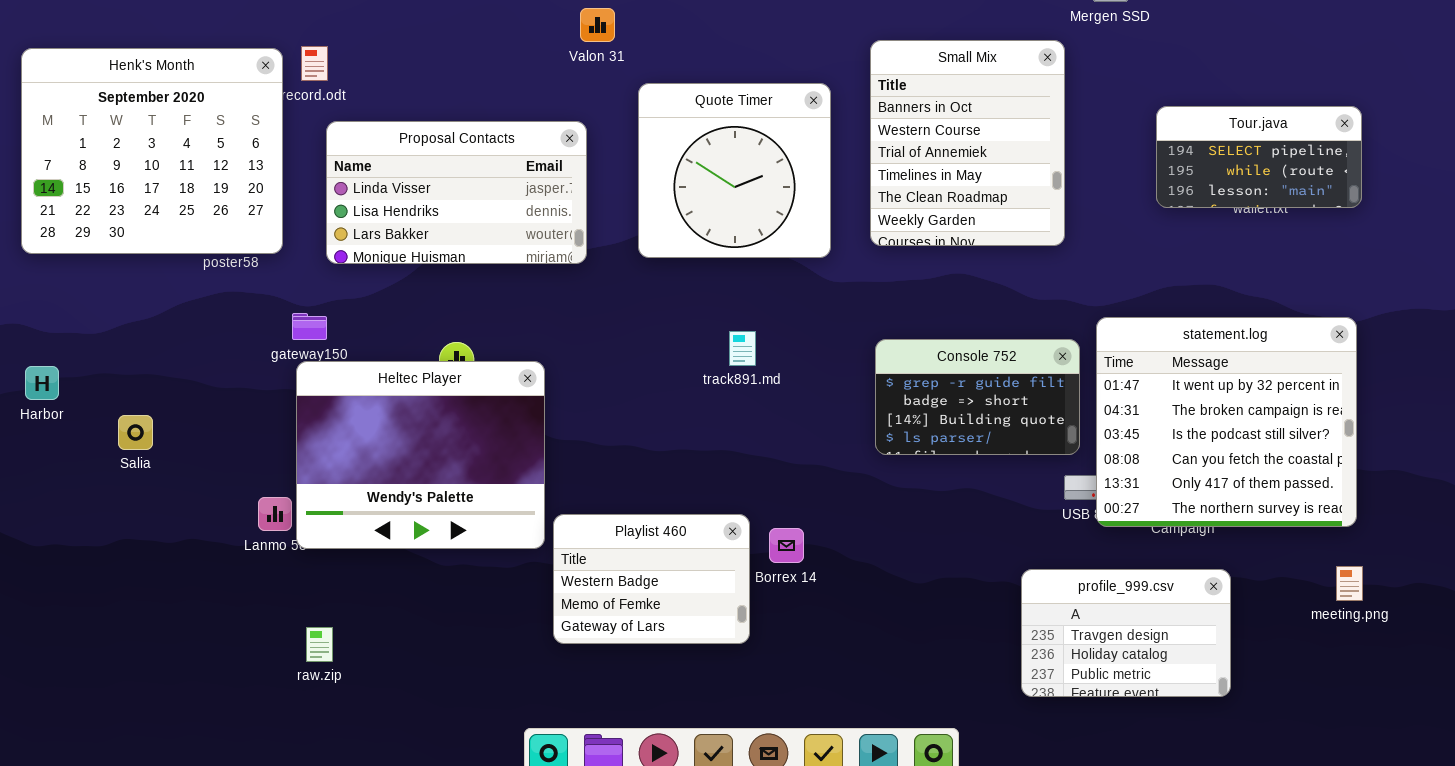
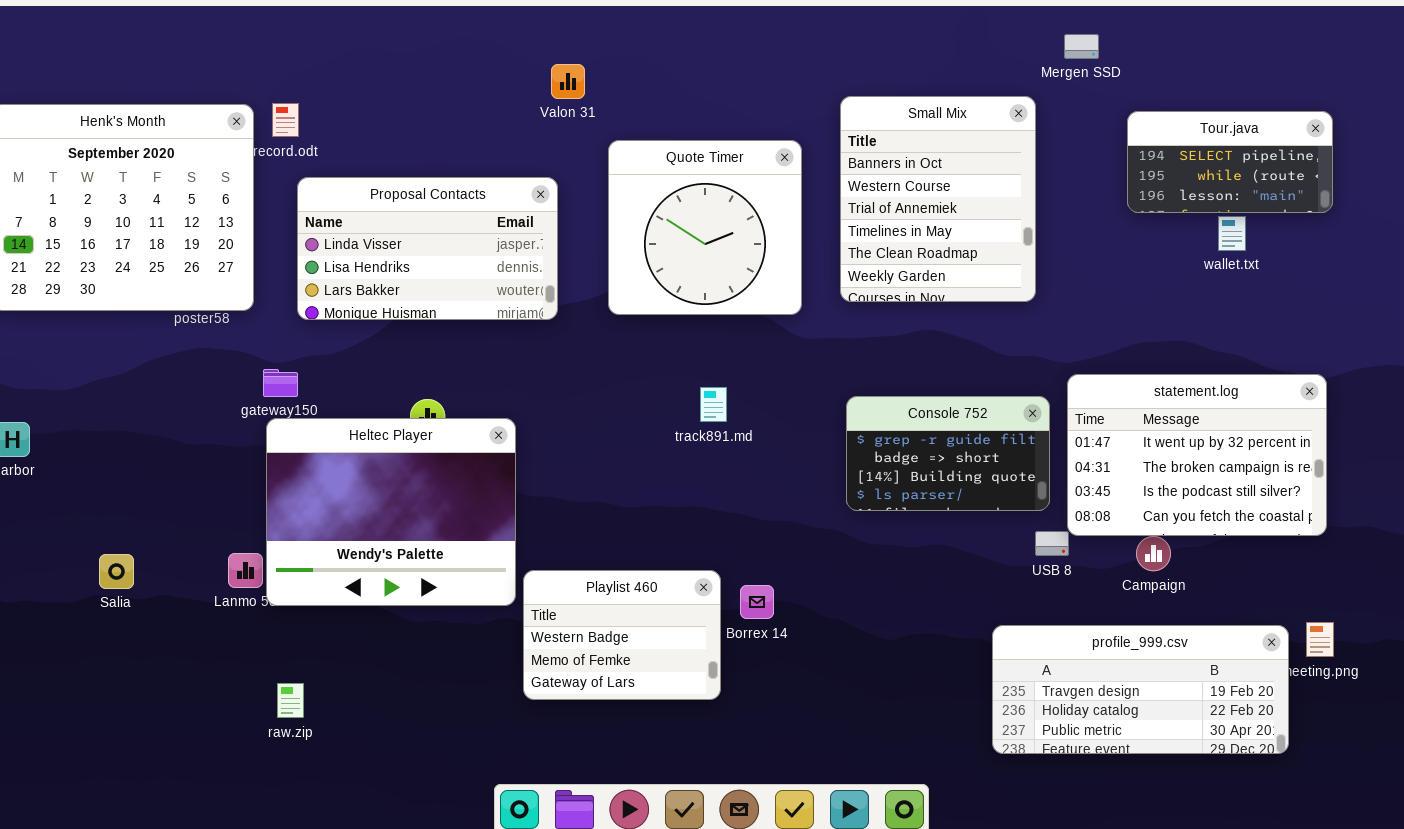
Tour.java: [1156,106,1362,208] -> [1127,111,1333,213], moved
statement.log: [1096,317,1357,527] -> [1067,374,1327,536], resized
Salia: [118,415,153,450] -> [99,554,134,589], moved
profile_999.csv: [1021,569,1231,697] -> [992,625,1289,754], resized

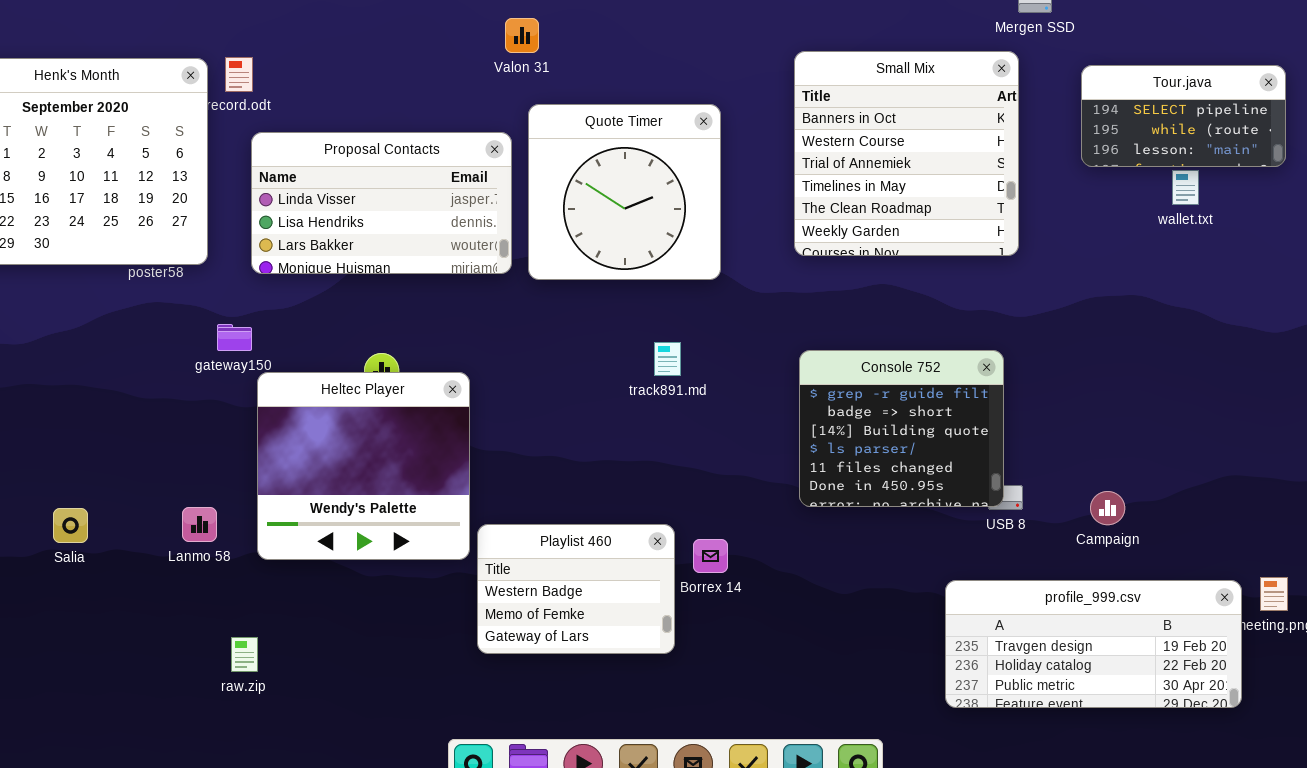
Small Mix: [840,96,1036,302] -> [794,51,1019,256], resized
Quote Timer: [608,140,802,315] -> [528,104,721,280], moved
statement.log: [1067,374,1327,536] -> none, closed
Console 752: [846,396,1050,511] -> [799,350,1004,507], resized
Heltec Player: [266,418,516,606] -> [257,372,470,560], resized

